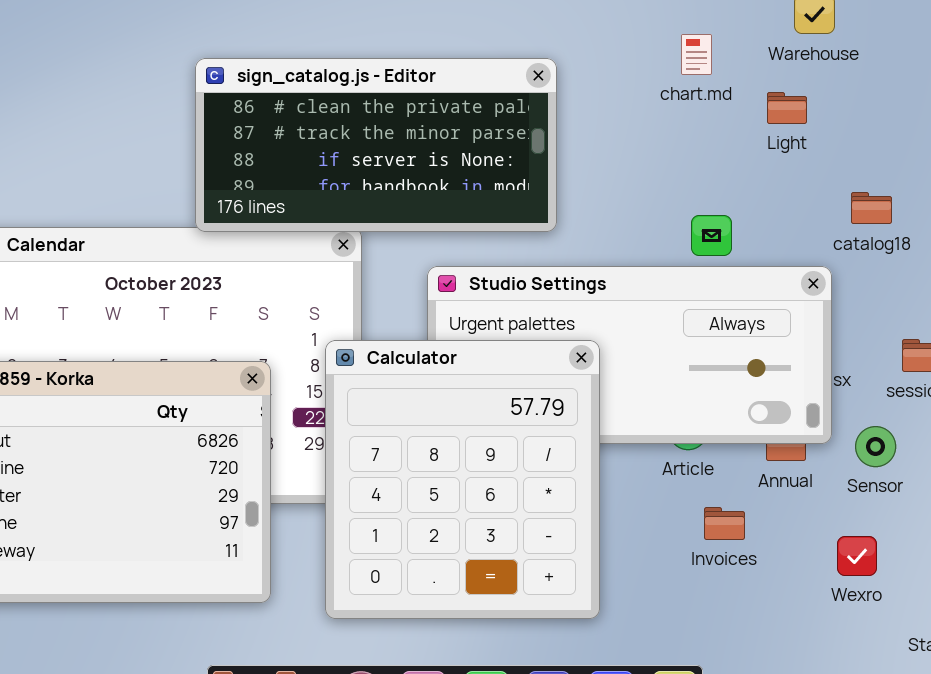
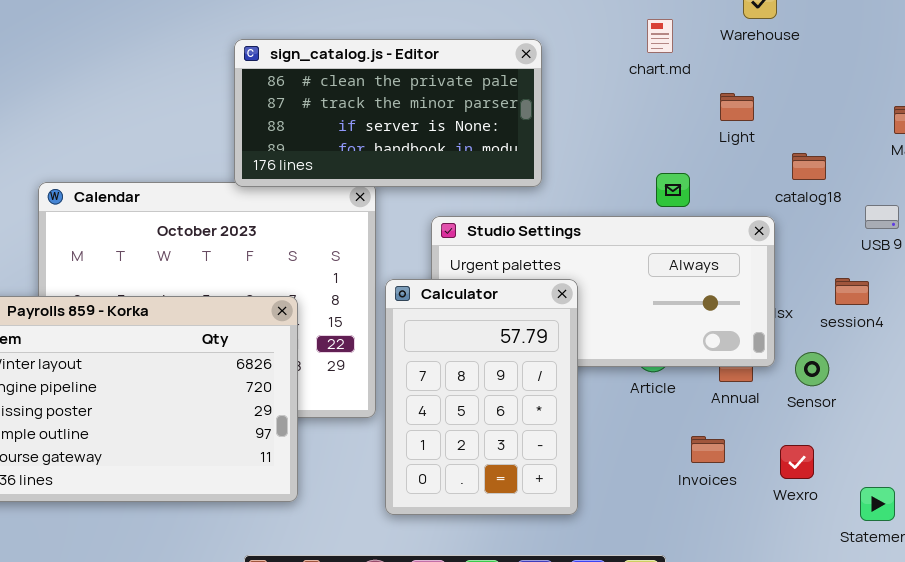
Light: [767,92,807,124] -> [720,93,754,121], moved
Calculator: [325,340,600,619] -> [385,279,578,515], resized
Invoices: [704,507,745,540] -> [691,436,725,463], moved

